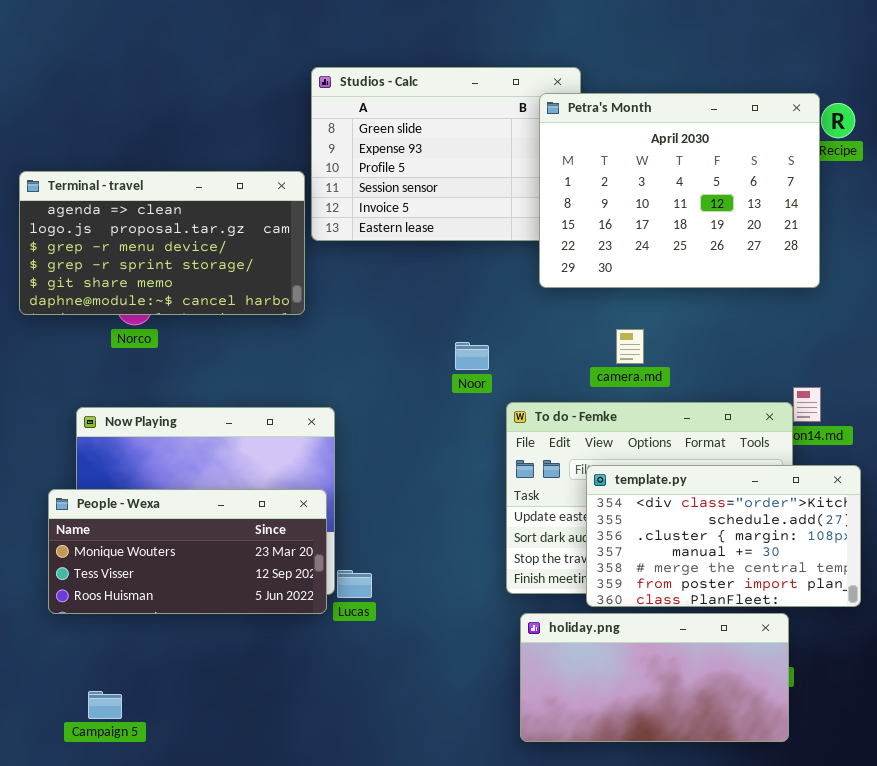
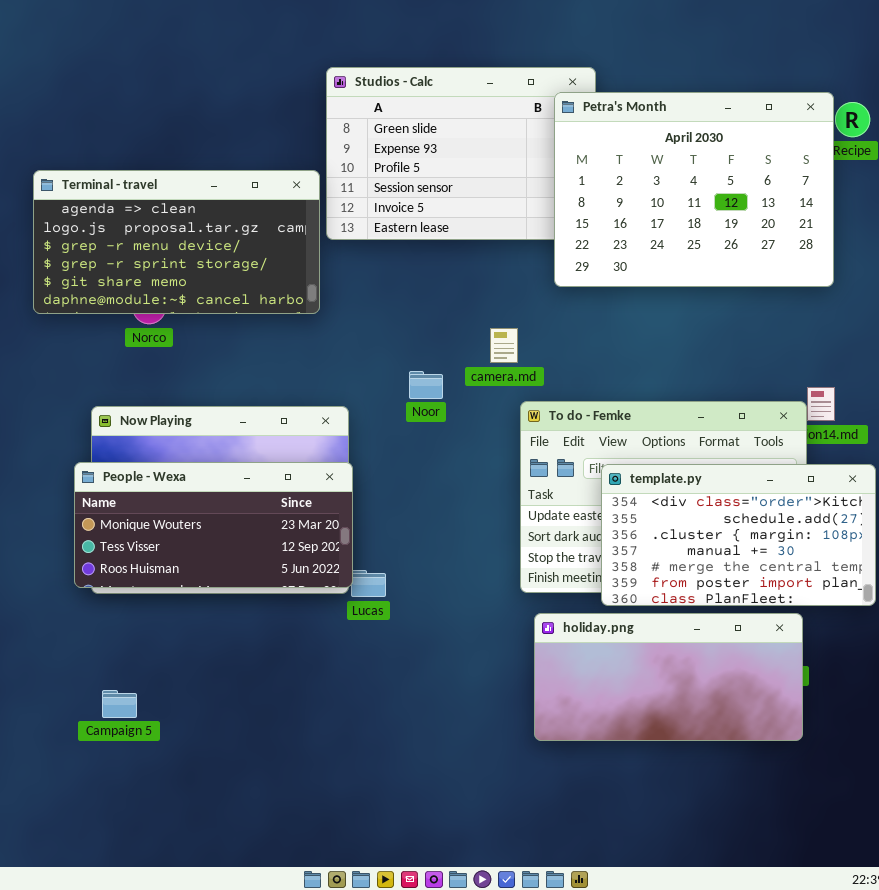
camera.md: [616,329,644,364] -> [490,328,518,363], moved
Noor: [455,342,489,370] -> [409,371,443,399], moved
People - Wexa: [48,489,327,614] -> [74,462,353,588], moved

